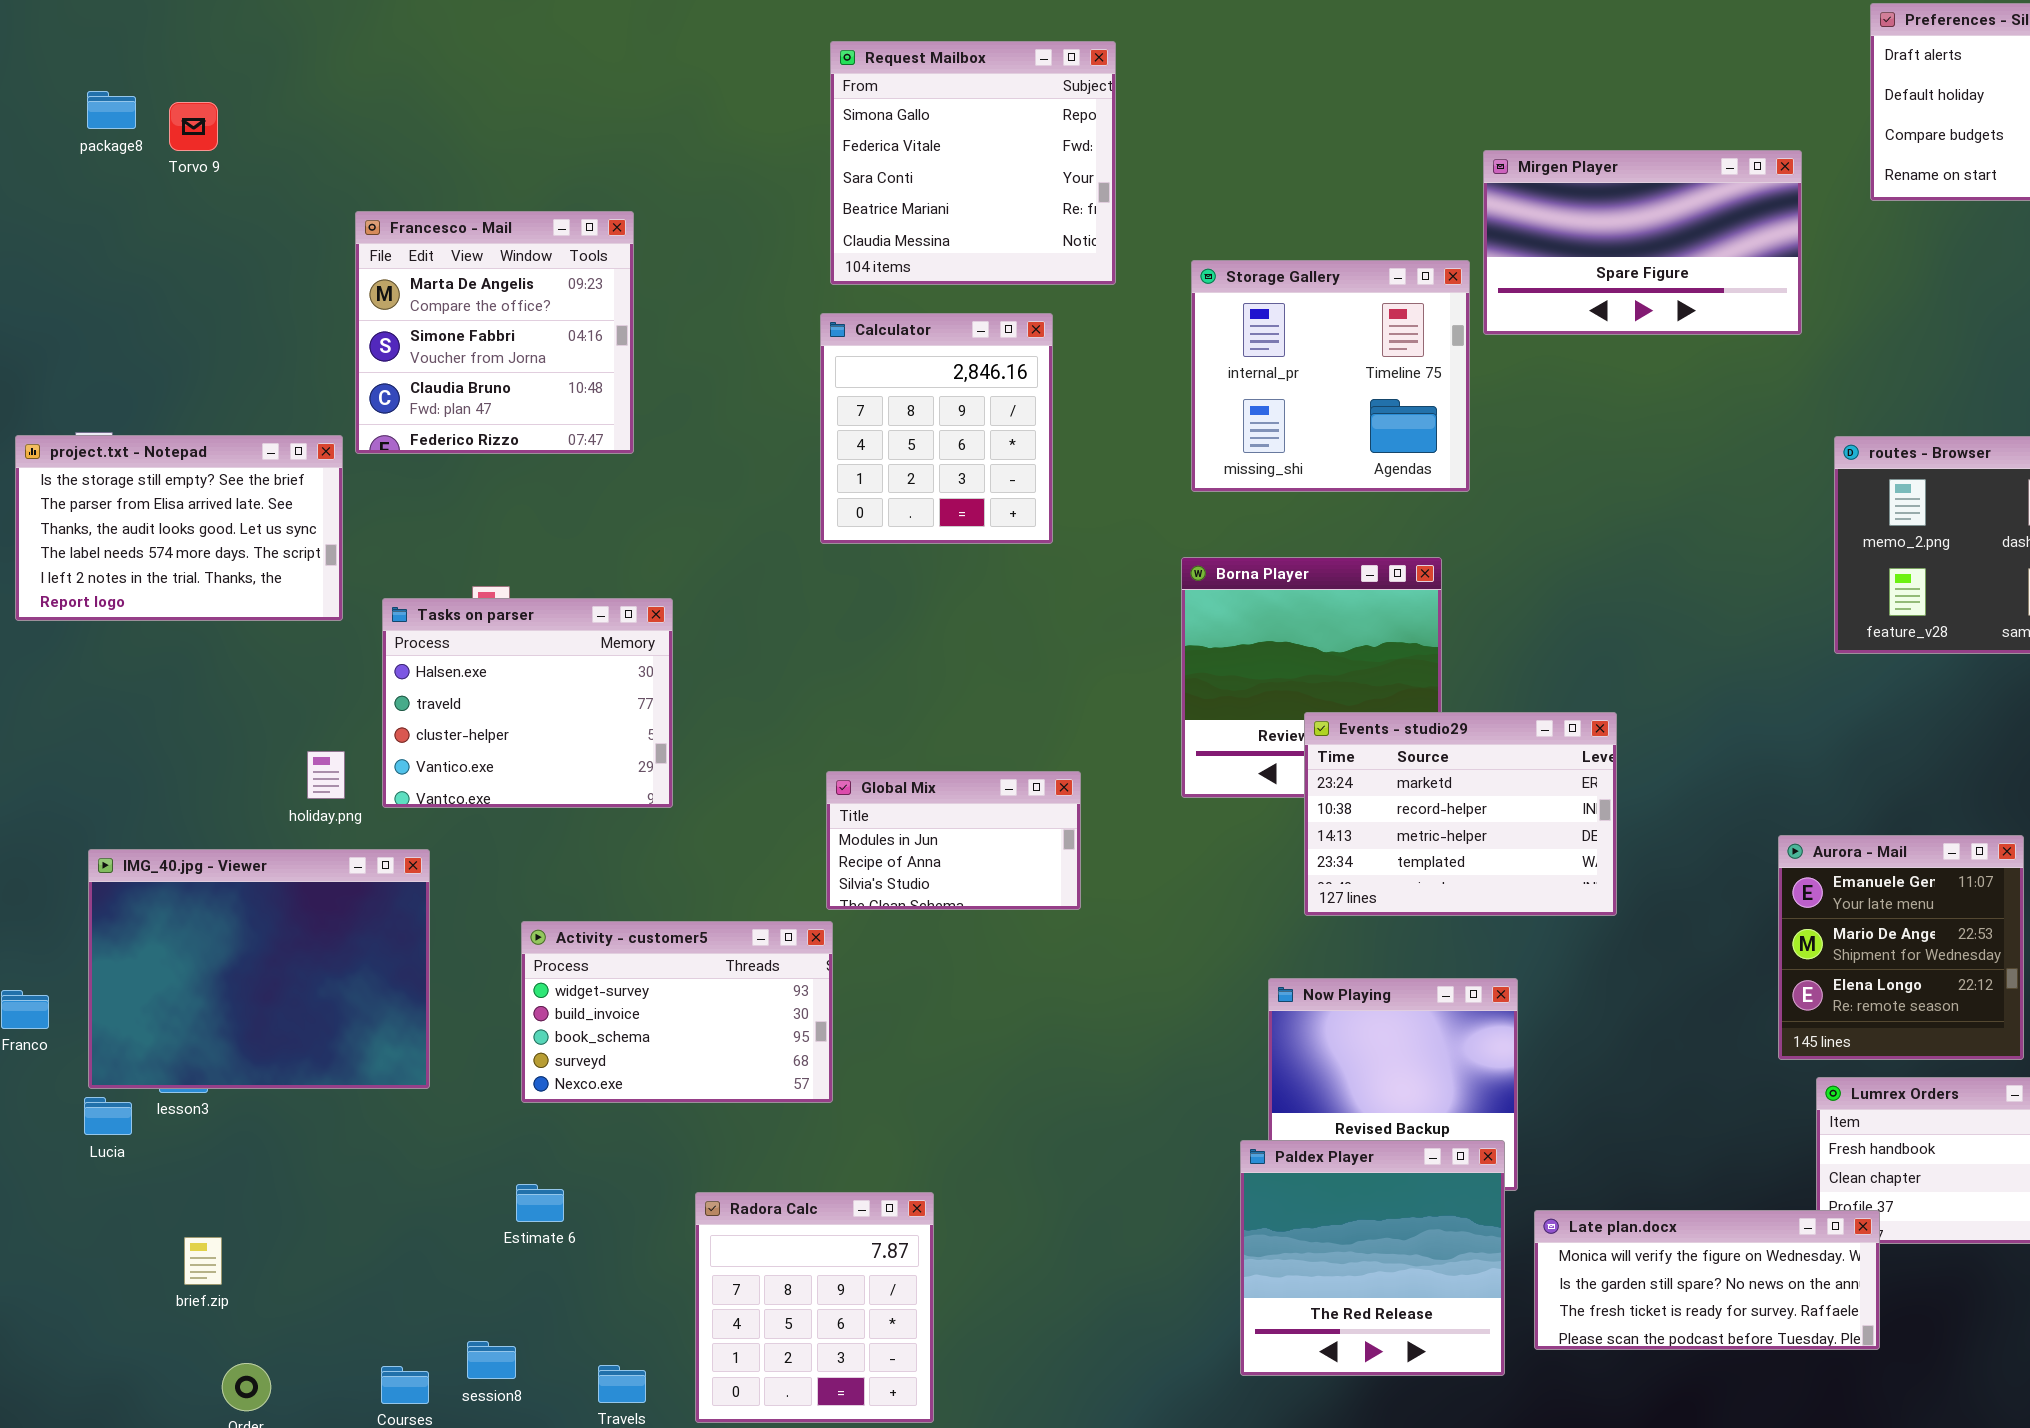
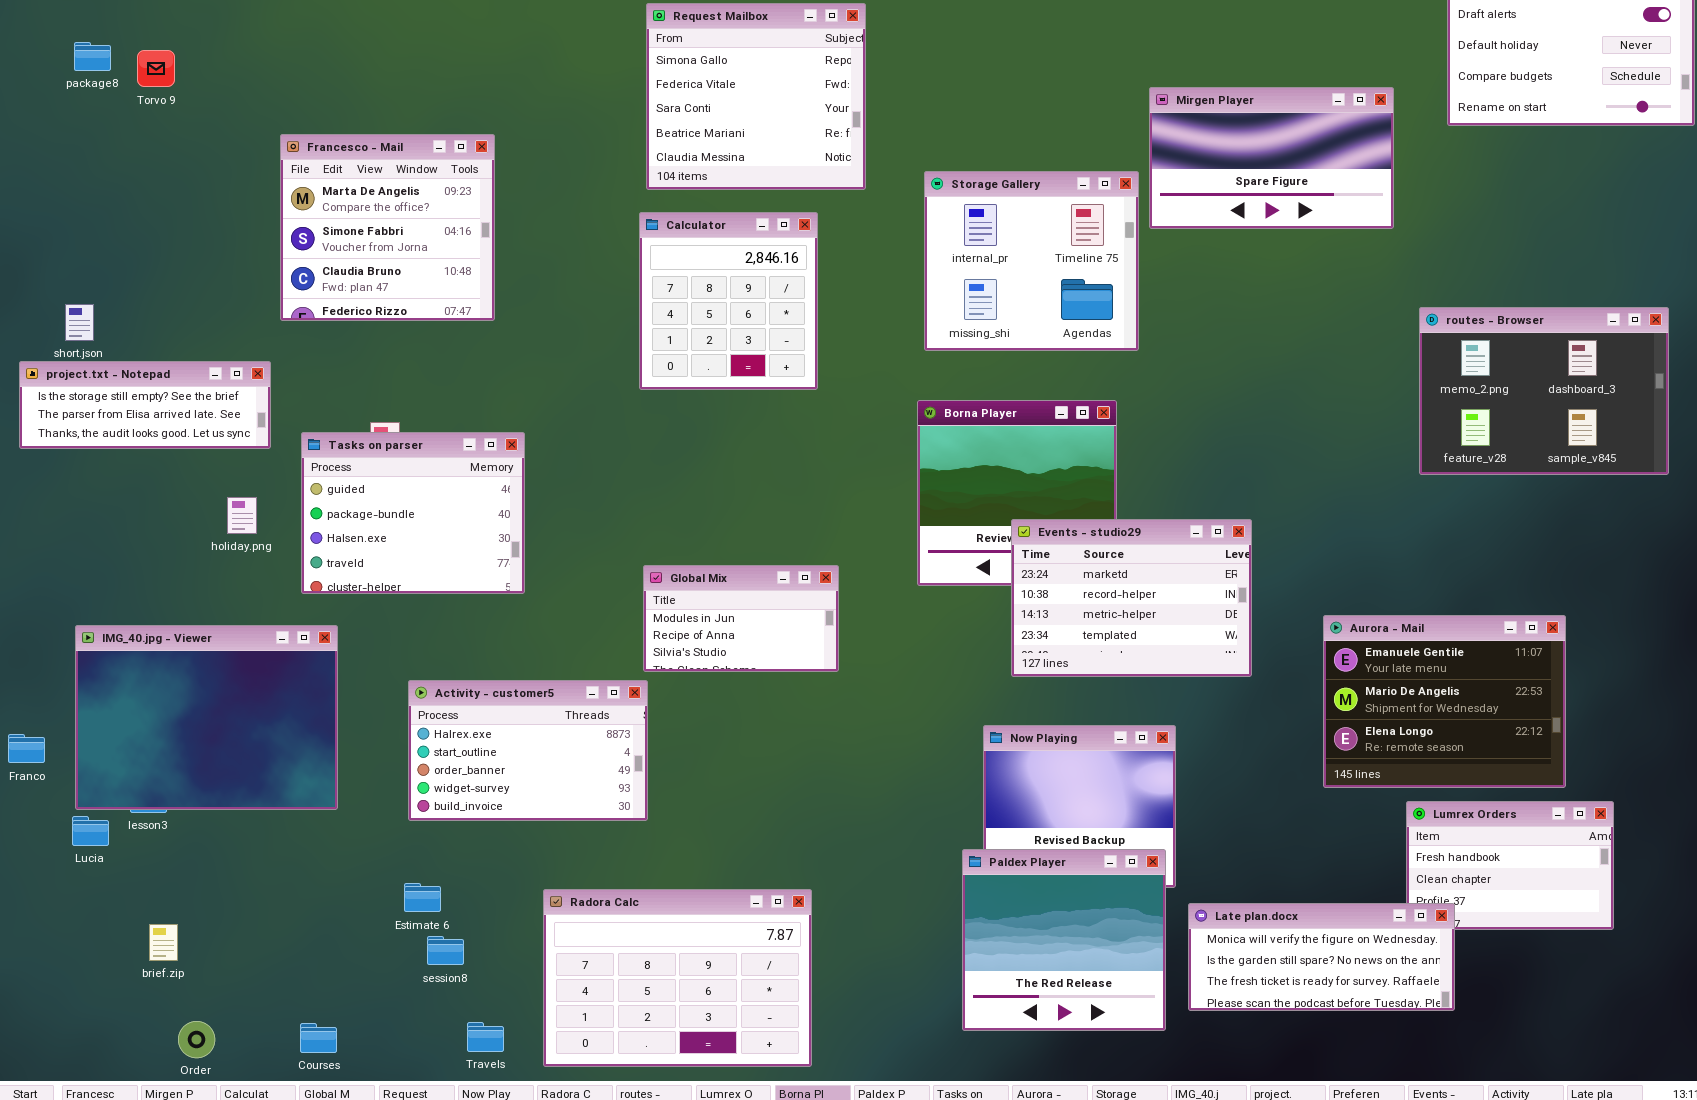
project.txt - Notepad: [15,435,343,621] -> [19,361,271,449], resized
Tasks on parser: [382,598,673,808] -> [301,432,525,594], scrolled up 2 rows
holiday.png: [307,751,345,799] -> [227,497,257,534], moved
Aurora - Mail: [1778,835,2024,1060] -> [1323,615,1566,788], resized
Activity - customer5: [521,921,833,1103] -> [408,680,648,821], scrolled up 3 rows
Radora Calc: [695,1192,934,1423] -> [543,889,812,1067], resized
session8: [467,1341,516,1379] -> [427,936,464,965], moved

